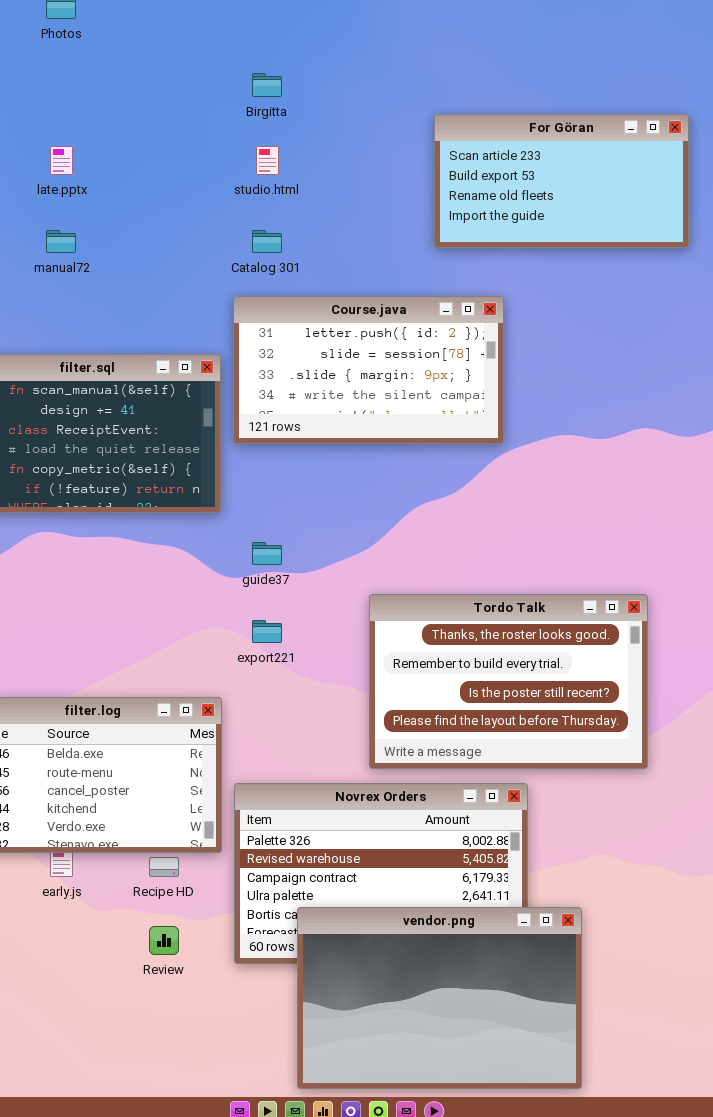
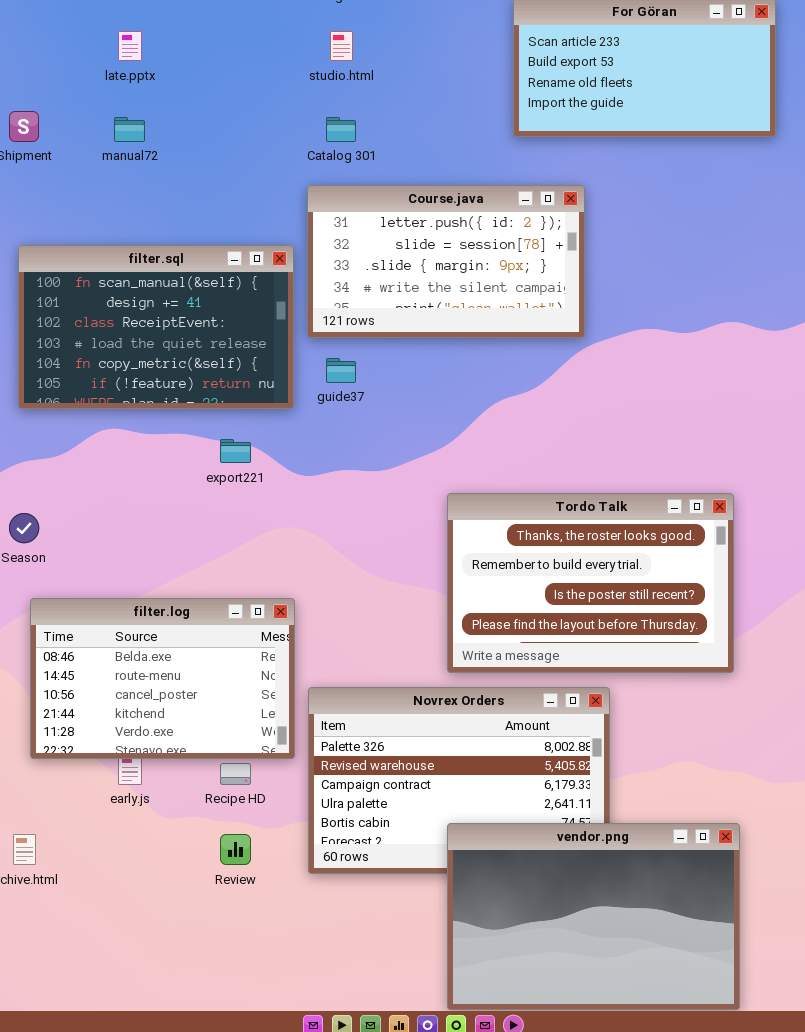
guide37: [252,542,282,565] -> [326,358,356,383], moved
export221: [252,620,282,643] -> [220,439,251,463], moved
vendor.png: [297,907,582,1089] -> [447,823,740,1010], moved

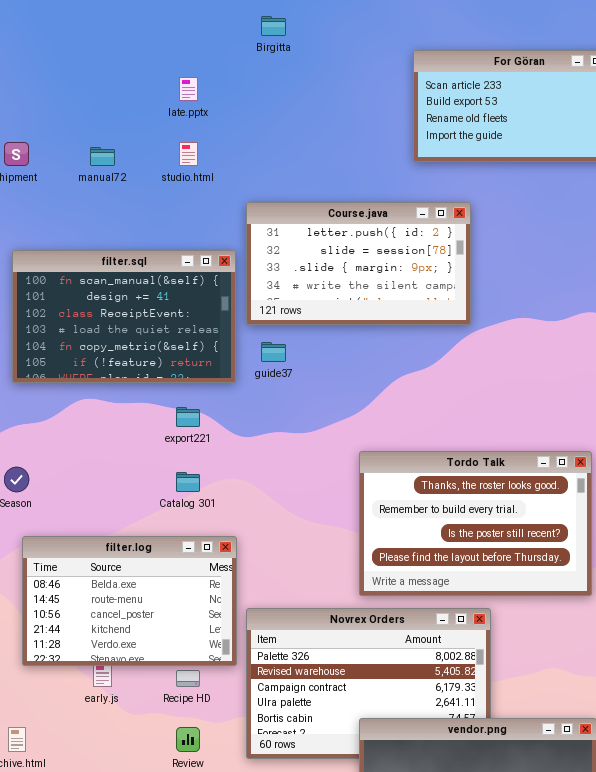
late.pptx: [118,31,142,61] -> [179,77,198,101], moved
studio.html: [330,31,353,61] -> [179,142,198,166], moved
Catalog 301: [326,117,356,142] -> [176,472,200,492], moved

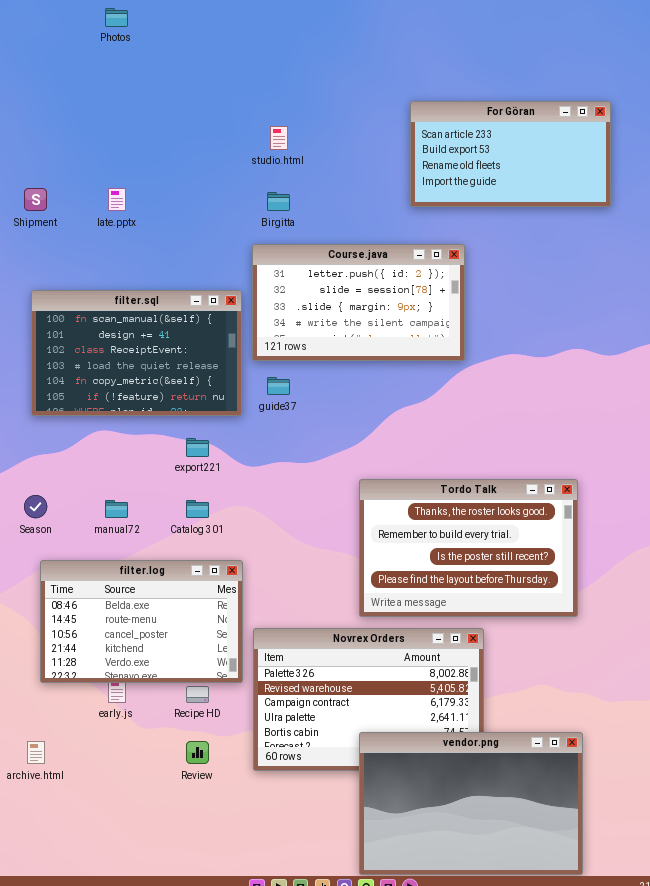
Birgitta: [261,16,286,36] -> [267,192,290,211], moved
late.pptx: [179,77,198,101] -> [108,188,126,211], moved
studio.html: [179,142,198,166] -> [270,126,288,150], moved
manual72: [90,147,115,166] -> [105,500,128,518], moved

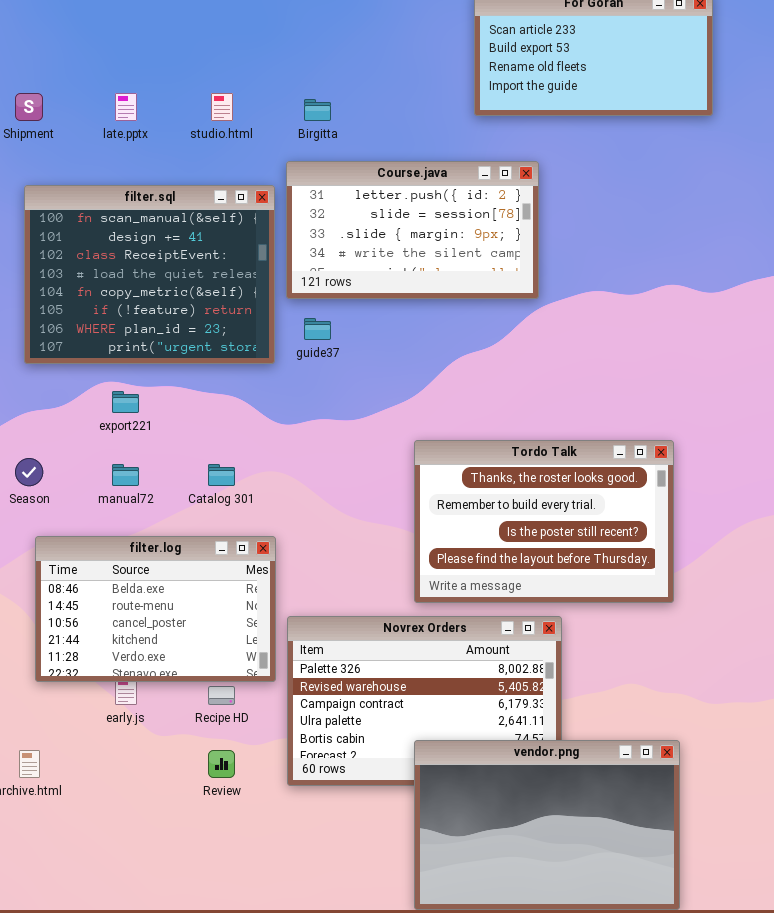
studio.html: [270,126,288,150] -> [211,93,233,121], moved
filter.sql: [31,290,242,416] -> [24,185,275,364], resized
export221: [186,438,209,457] -> [112,391,139,413], moved

